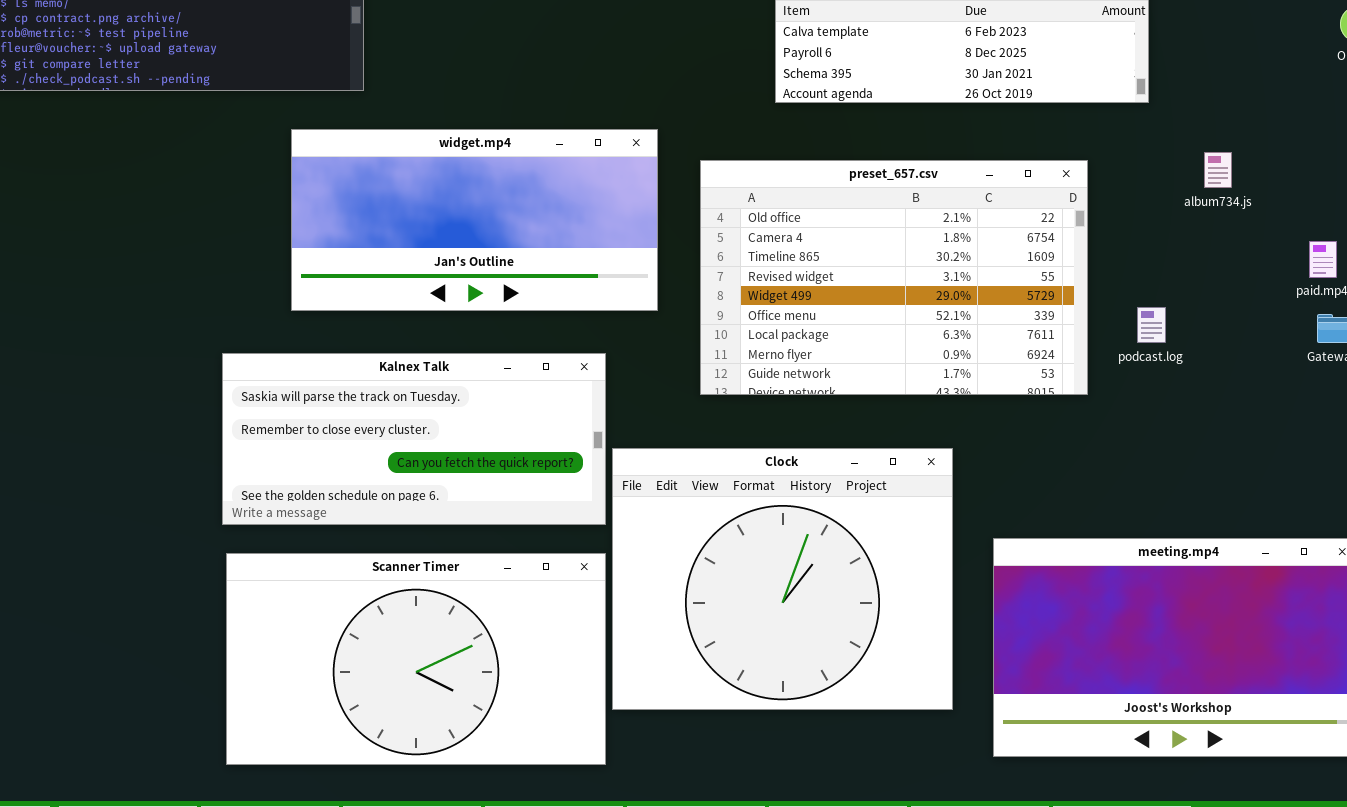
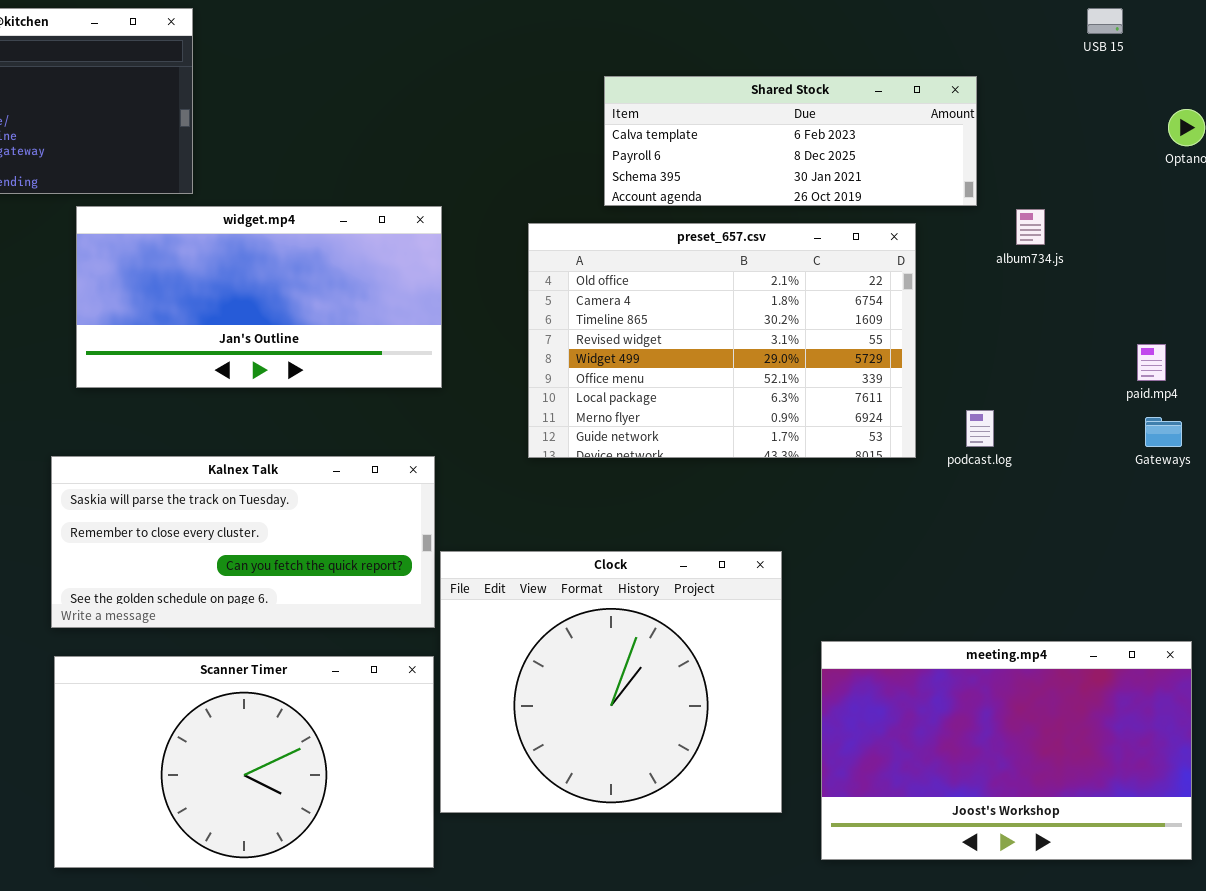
widget.mp4: [291,129,658,311] -> [76,206,442,388], moved
album734.js: [1204,152,1232,188] -> [1016,209,1045,245], moved
preset_657.csv: [700,160,1088,395] -> [528,223,916,458], moved

